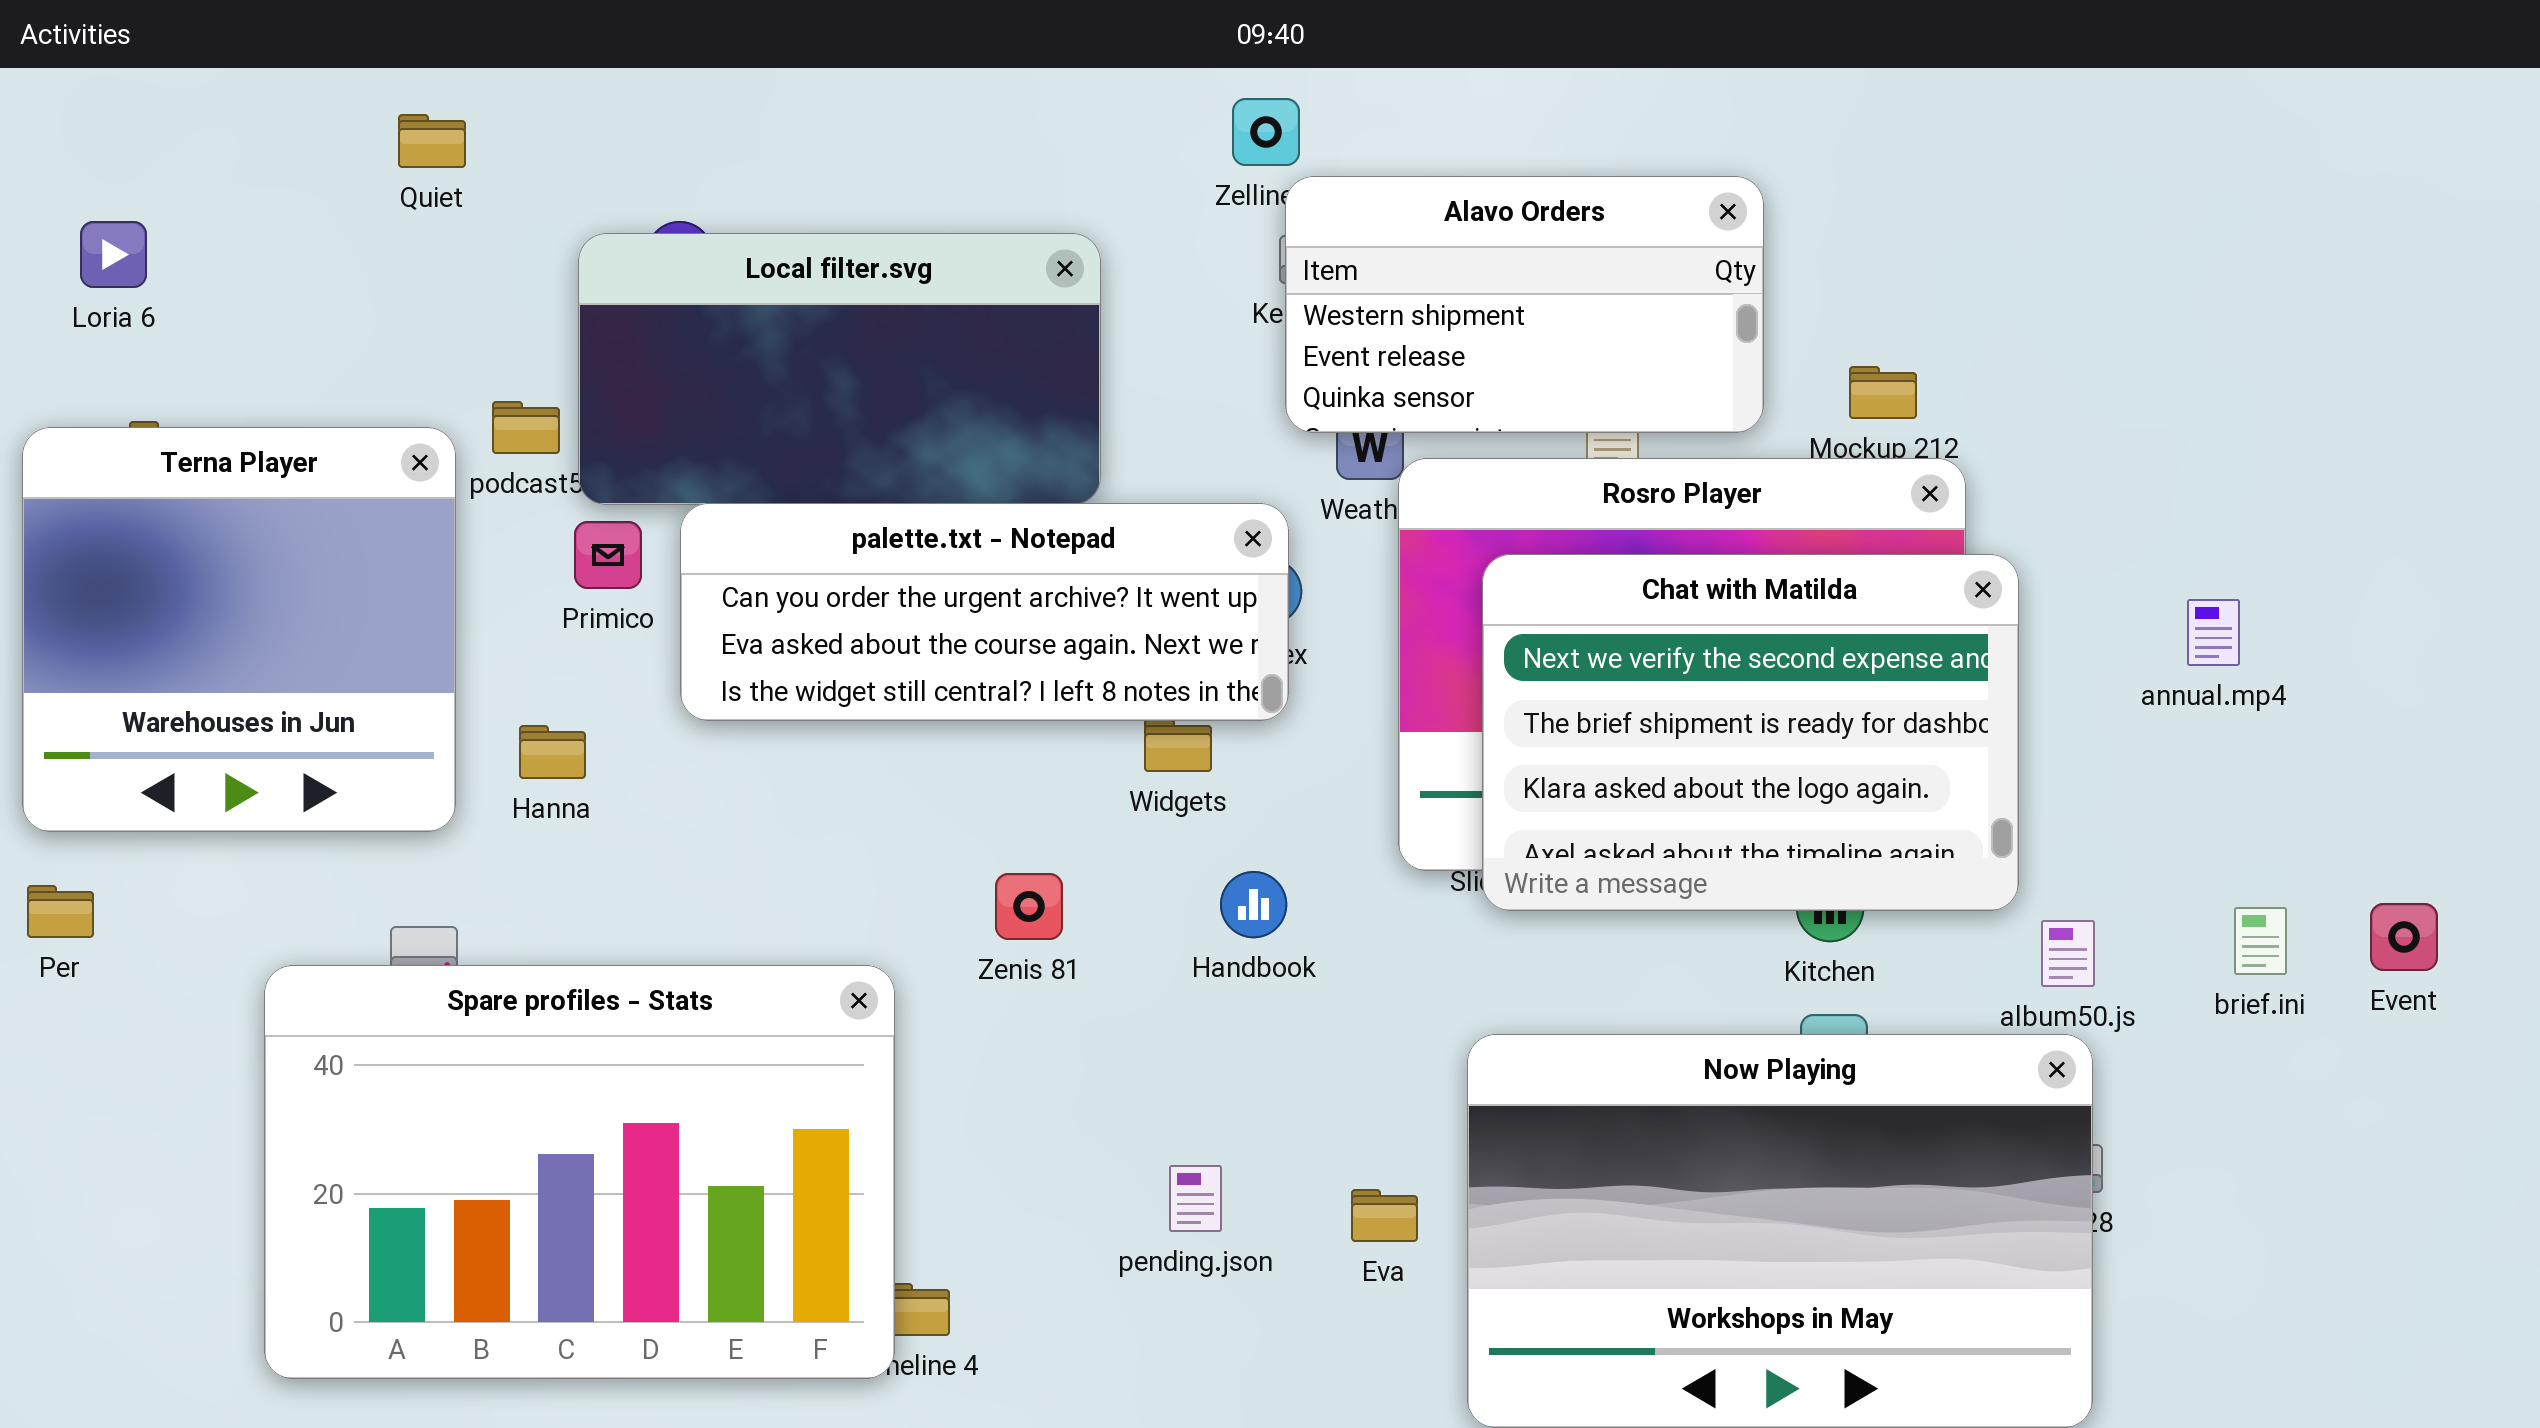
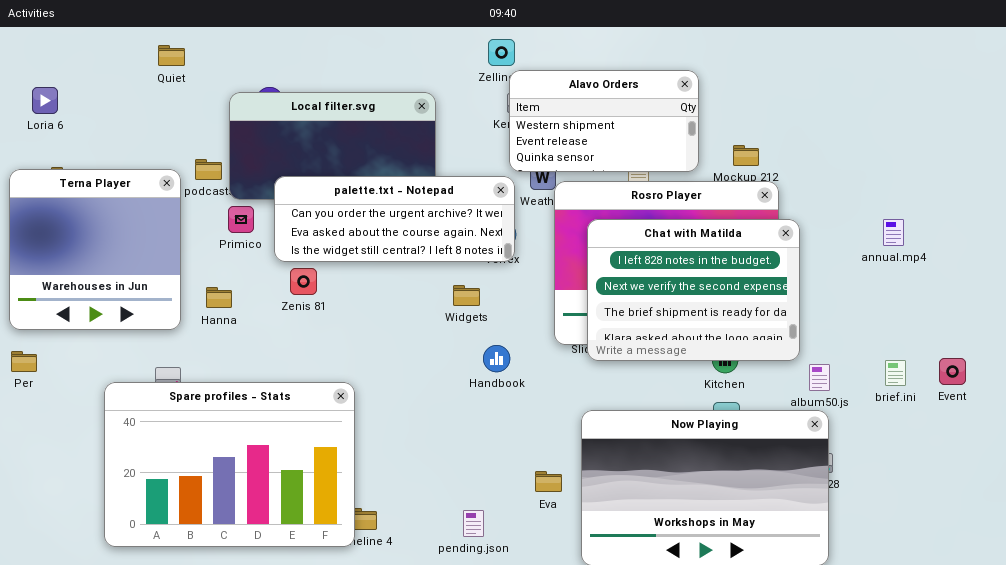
palette.txt - Notepad: [680,503,1289,721] -> [274,176,515,262], moved
Chat with Matilda: [1482,554,2019,911] -> [587,219,800,361], scrolled up 1 row
annual.mp4: [2187,599,2240,666] -> [883,219,904,246], moved
Zenis 81: [995,873,1063,940] -> [290,268,317,295], moved
pending.json: [1169,1165,1222,1232] -> [463,510,484,537], moved

